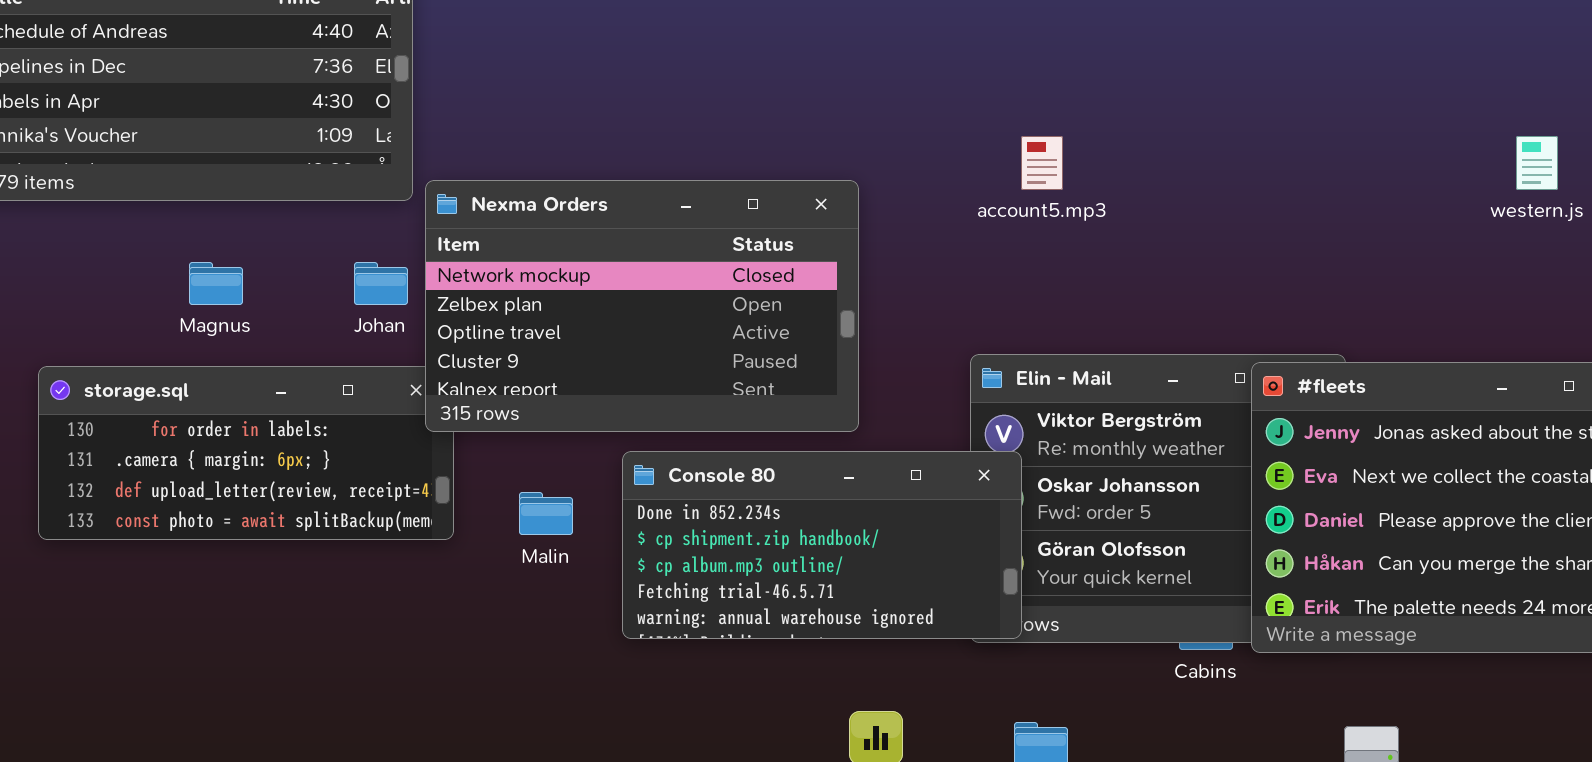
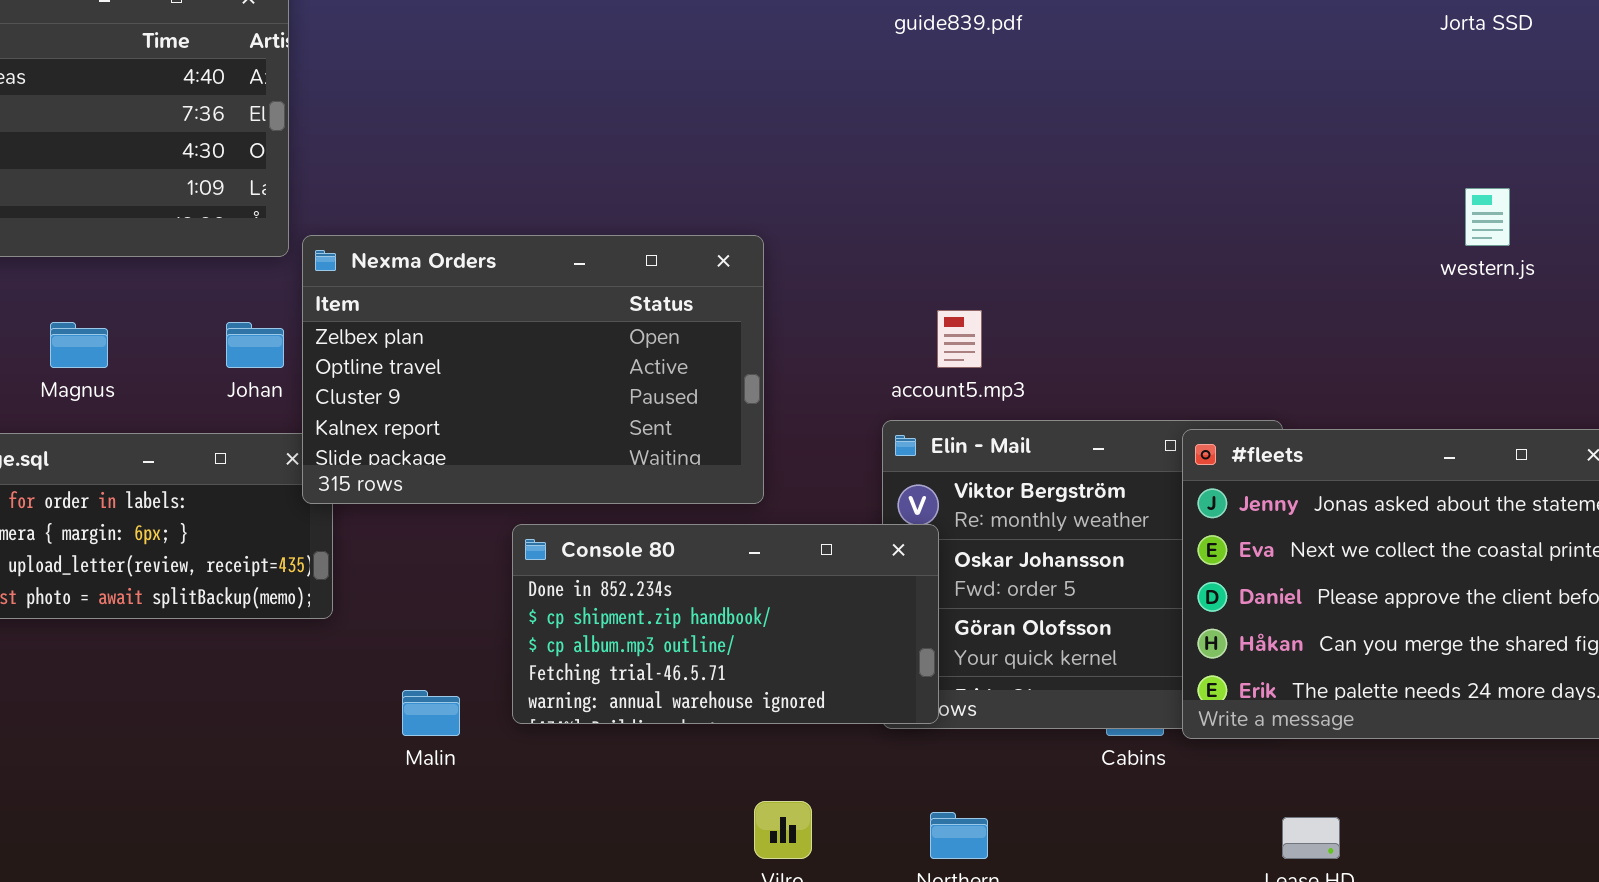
account5.mp3: [1021,136,1063,190] -> [937,310,982,368], moved
Nexma Orders: [425,180,859,432] -> [302,235,764,504], scrolled down 1 row
Malin: [519,492,573,535] -> [402,690,460,736], moved

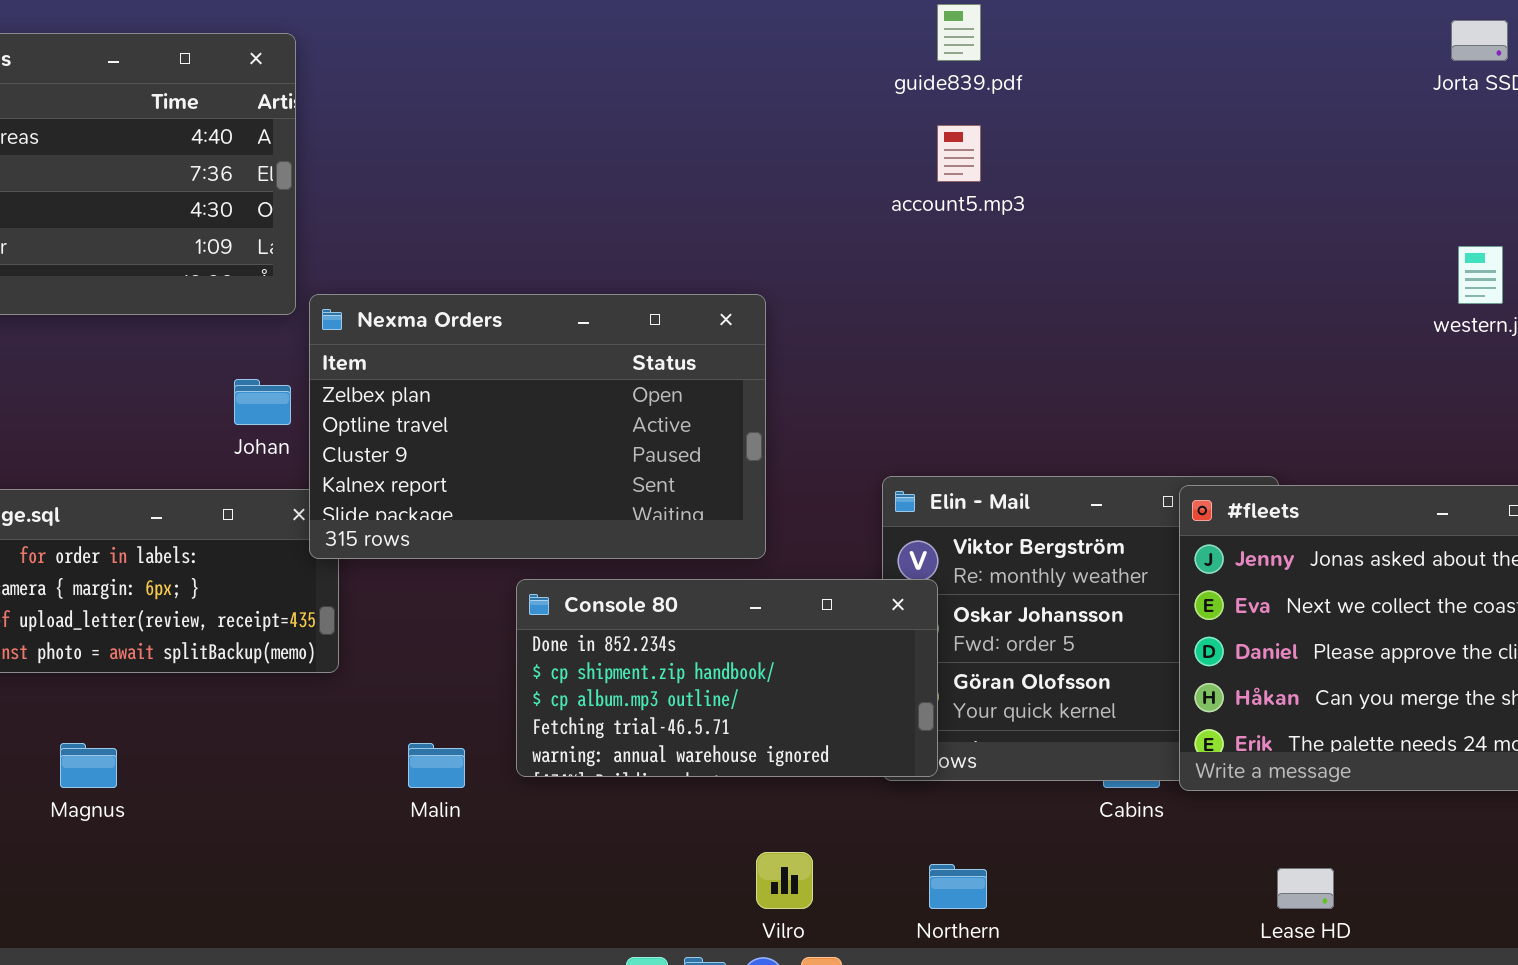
account5.mp3: [937,310,982,368] -> [937,125,981,182], moved
Magnus: [50,322,108,368] -> [60,743,117,788], moved

